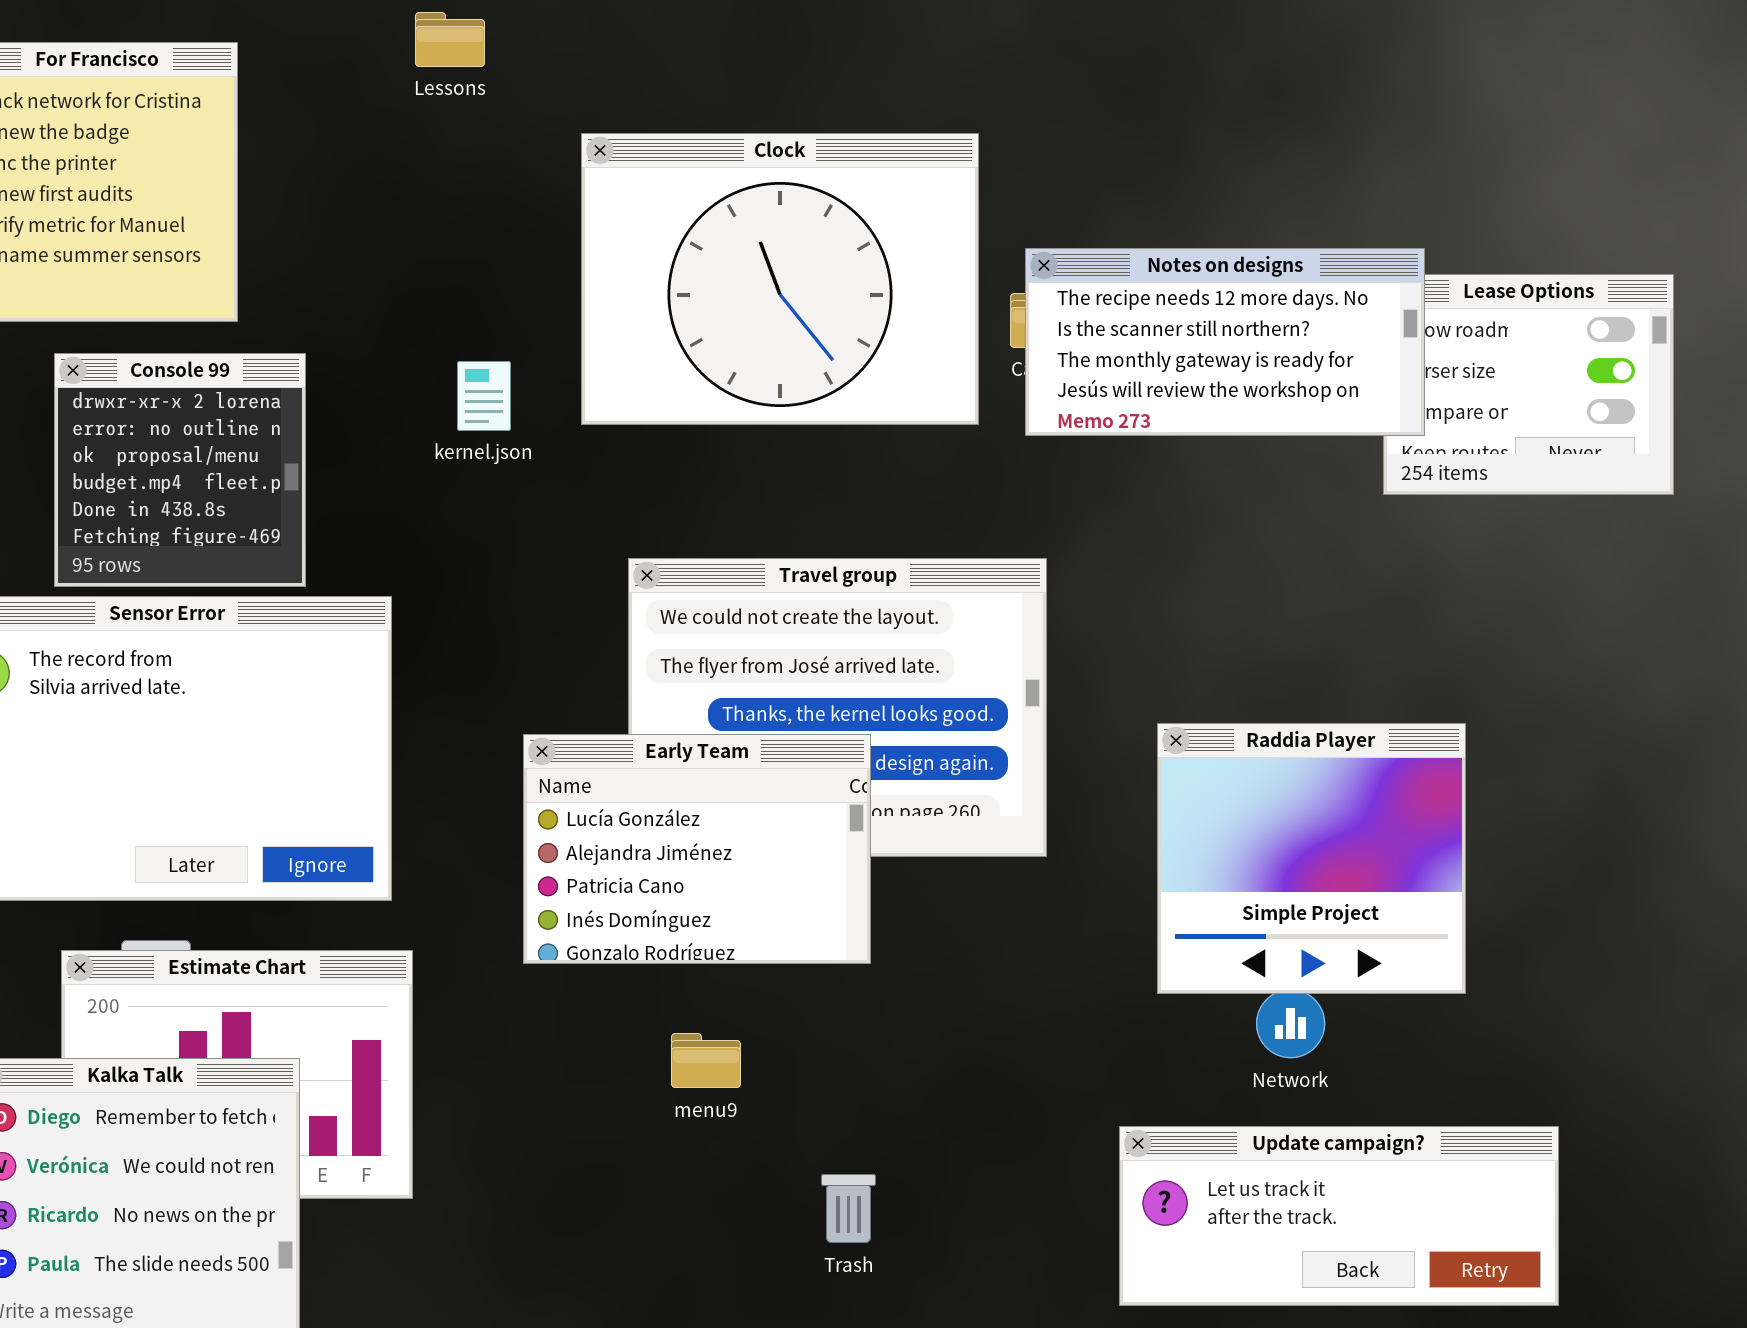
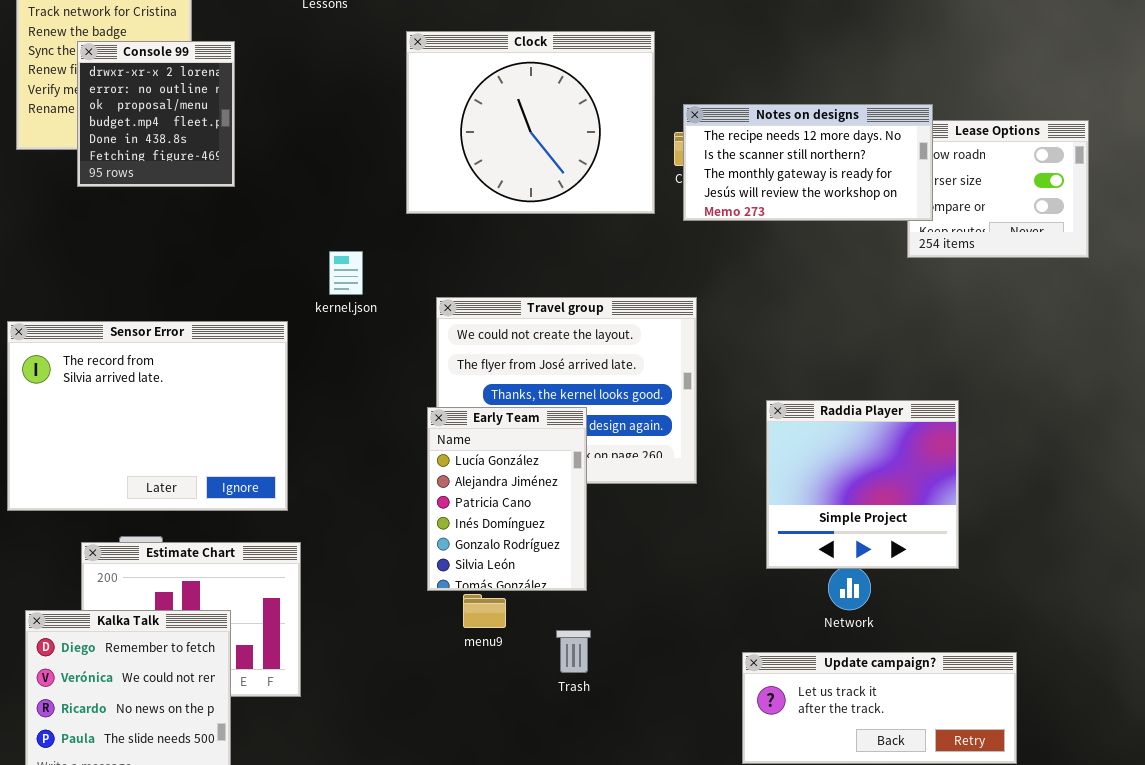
Console 99: [54,353,306,587] -> [77,41,235,187], moved
kernel.json: [457,361,511,431] -> [329,251,363,295], moved
Early Team: [523,734,871,964] -> [427,407,587,591], resized
Trash: [821,1174,876,1243] -> [556,630,591,673], moved

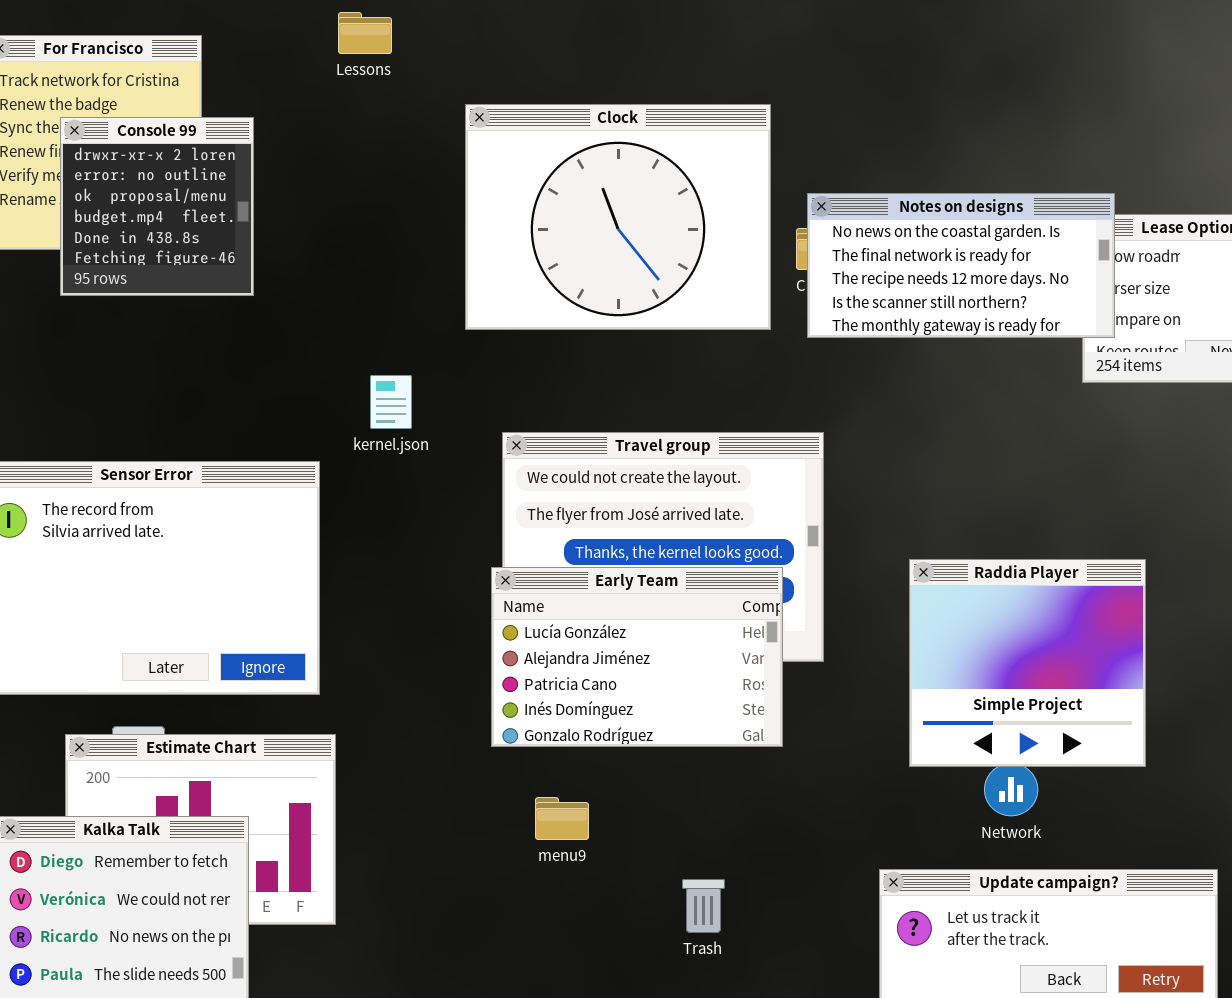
Notes on designs: [683,104,933,221] -> [807,193,1115,338], scrolled up 2 rows
Early Team: [427,407,587,591] -> [491,567,783,747], resized
Trash: [556,630,591,673] -> [682,879,725,933], moved

